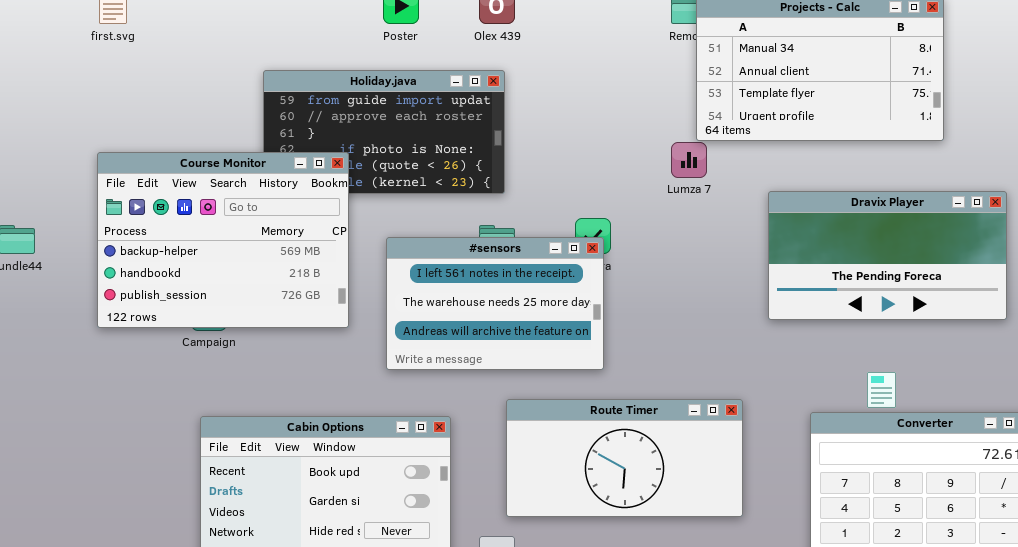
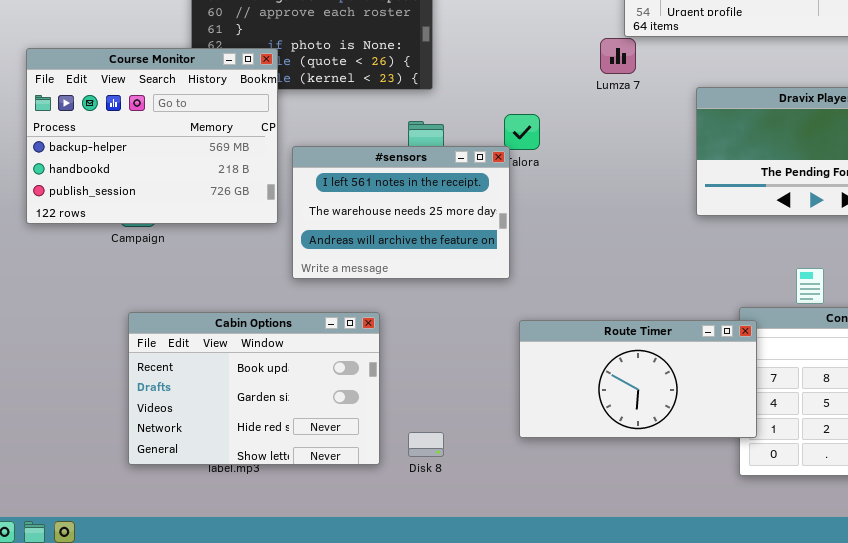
#sensors: [386,237,604,370] -> [292,146,510,279], moved
Route Timer: [506,399,743,517] -> [519,320,757,438], moved

